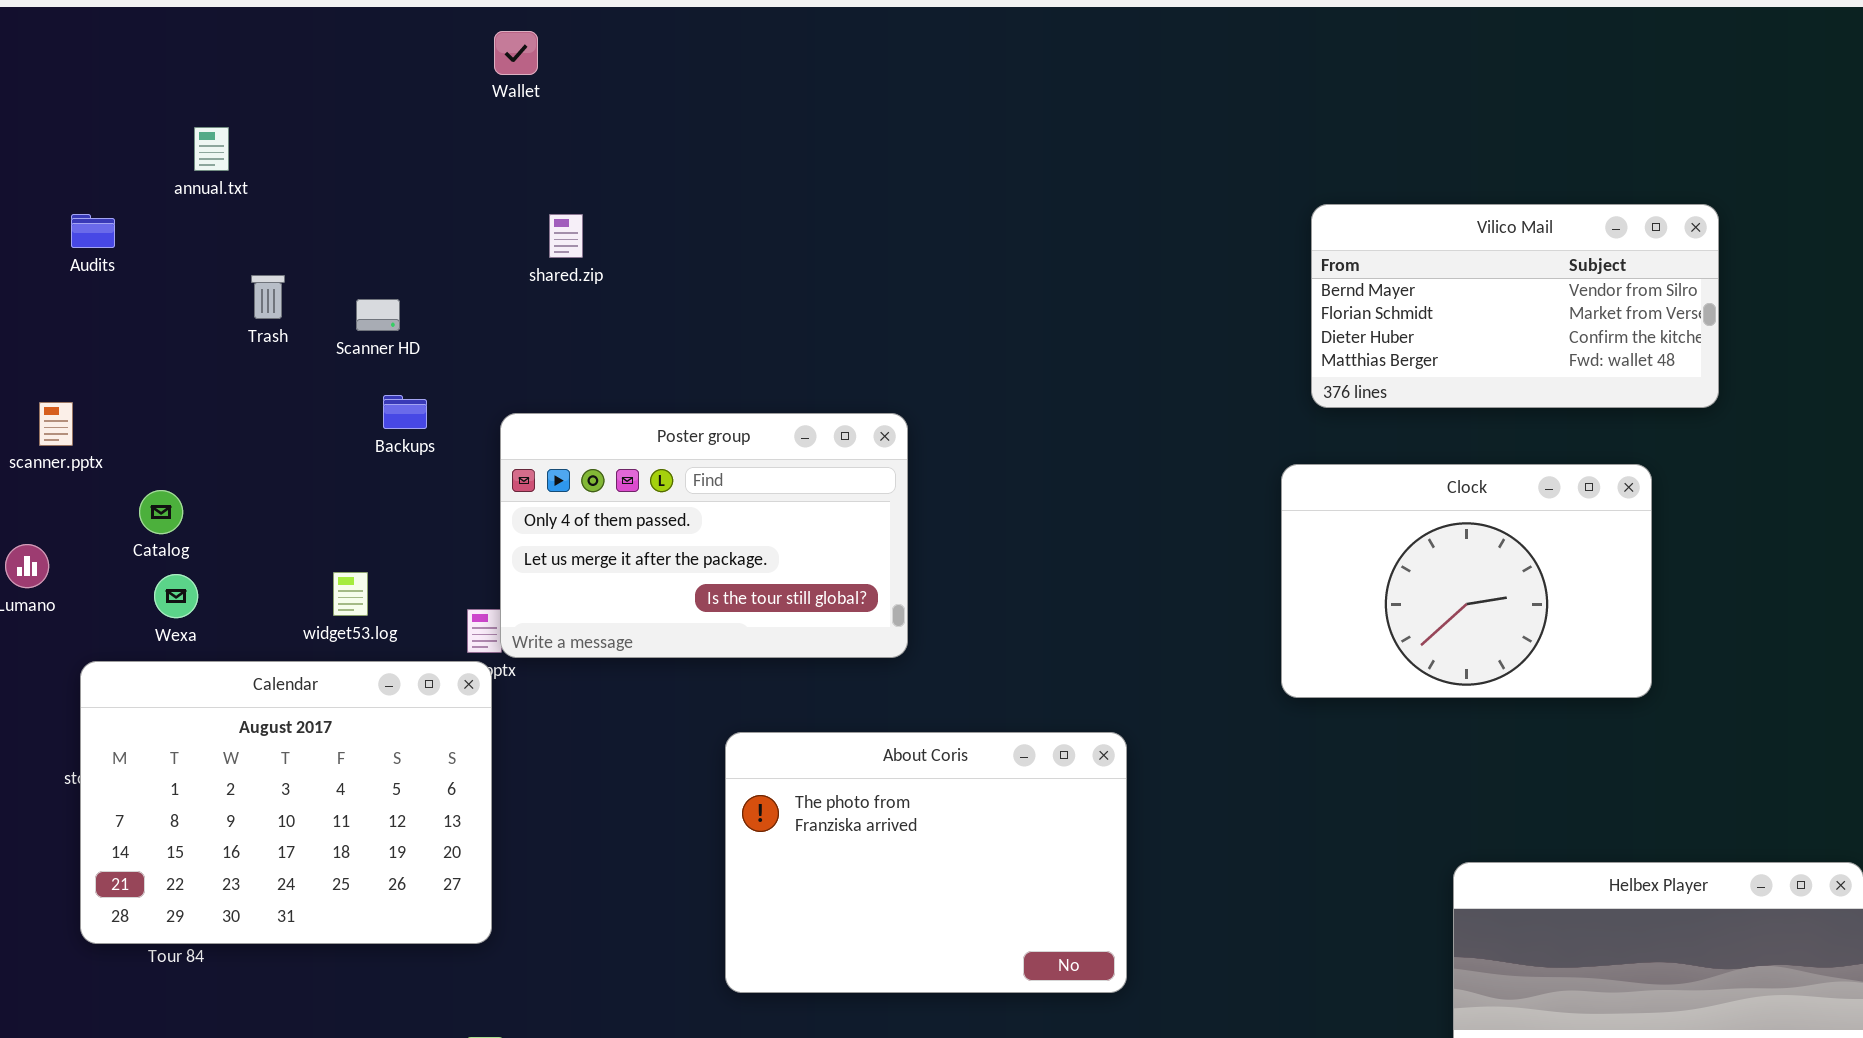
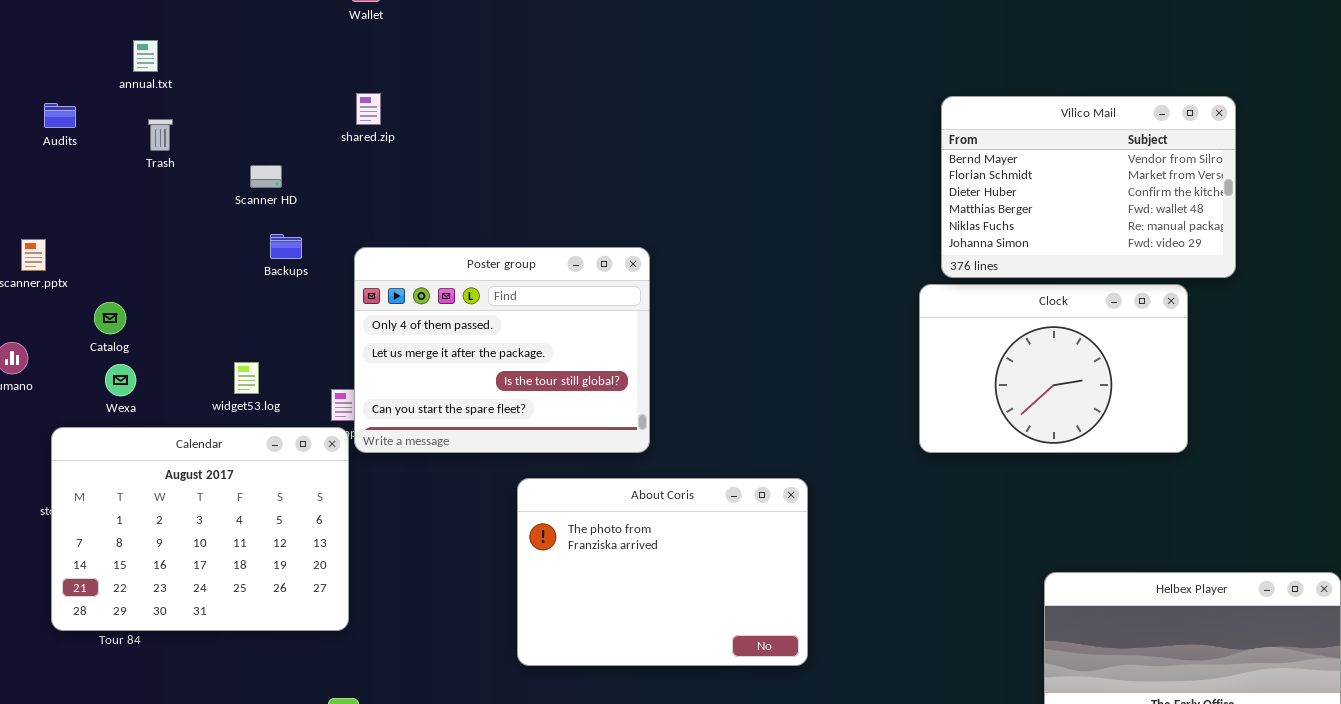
Vilico Mail: [1311,204,1719,408] -> [941,96,1236,278], resized
shared.zip: [549,214,583,258] -> [356,93,381,125], moved
Trash: [251,275,285,319] -> [148,119,173,151], moved
Poster group: [500,413,908,658] -> [354,247,650,453], resized

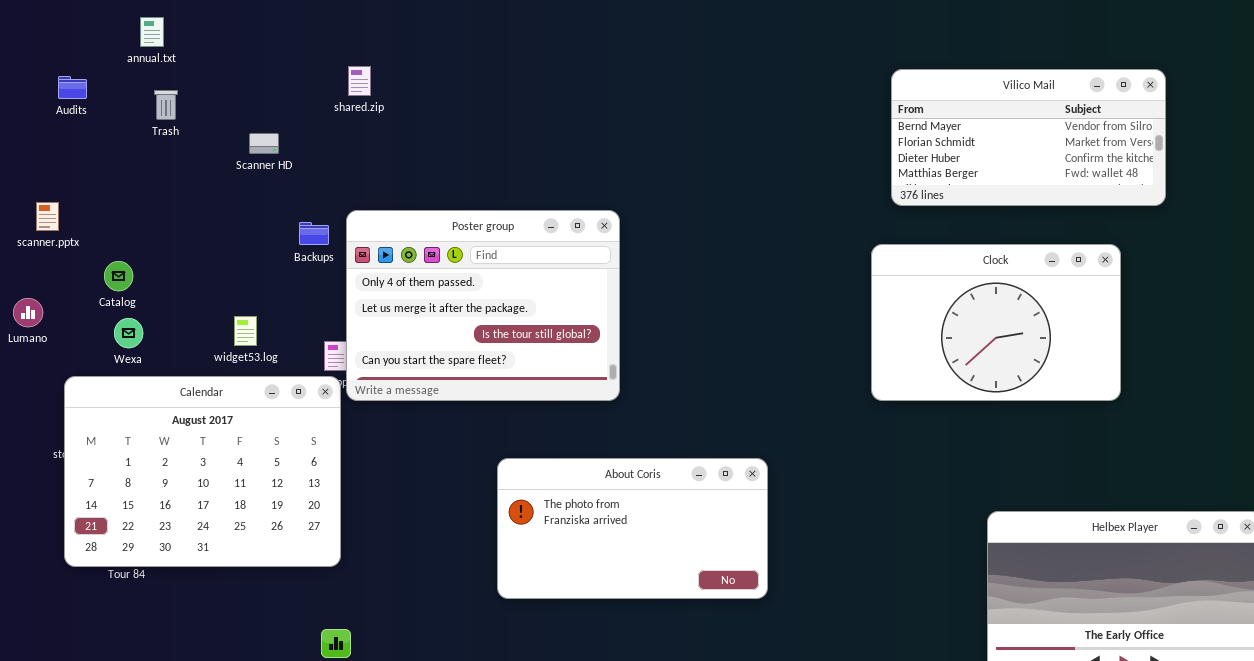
Vilico Mail: [941,96,1236,278] -> [891,69,1166,206], resized
Backups: [270,234,302,259] -> [299,222,329,245], moved
About Coris: [517,478,808,666] -> [497,458,768,599], resized

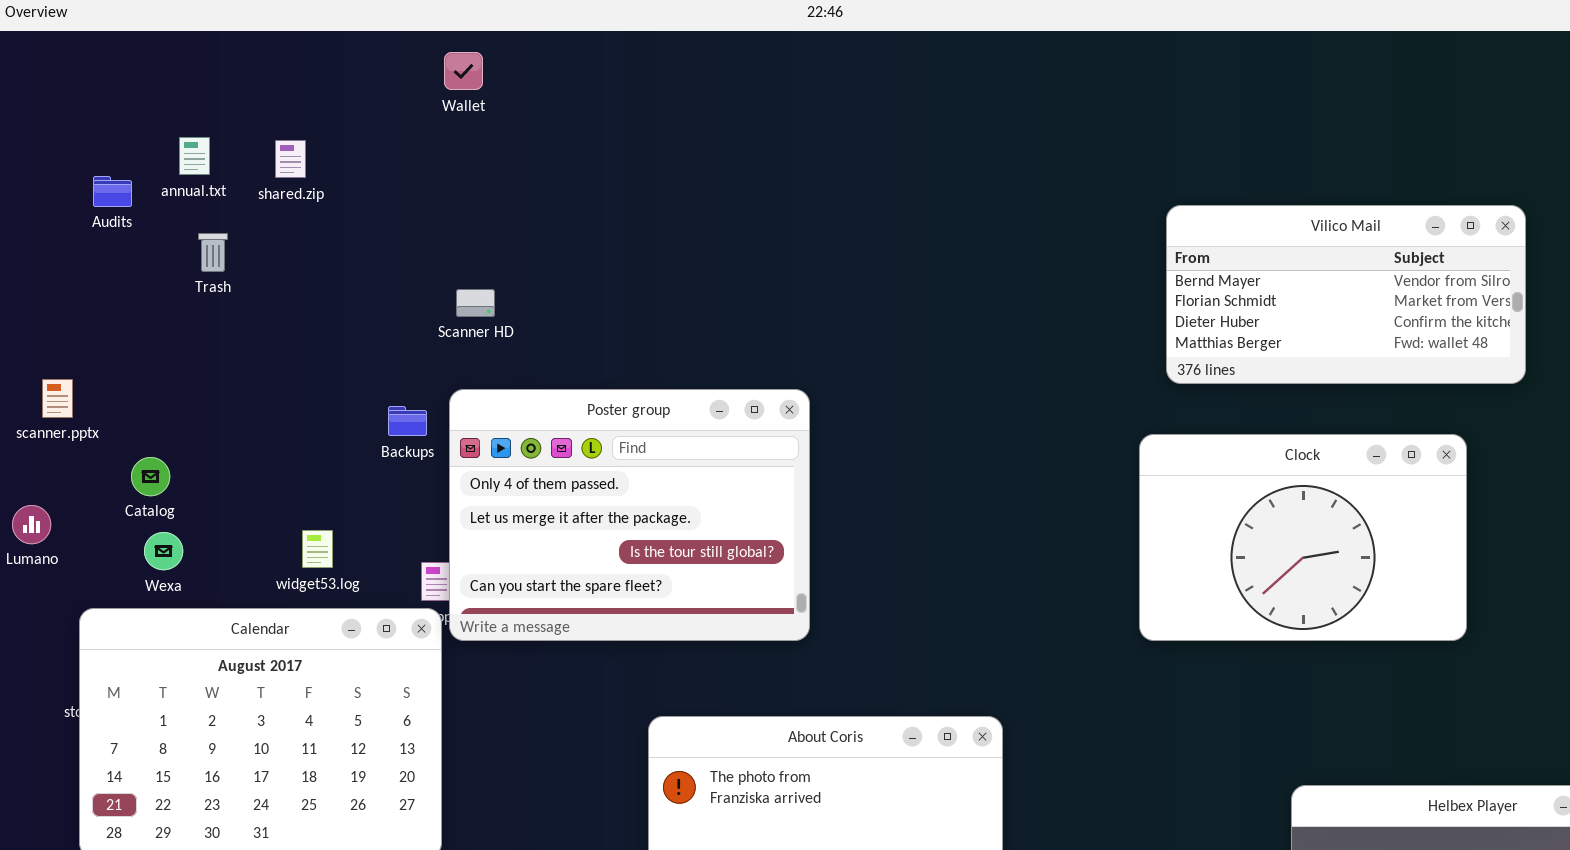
shared.zip: [348,66,371,96] -> [275,140,306,178], moved
Audits: [58,76,87,99] -> [93,176,132,207], moved
Scanner HD: [249,133,279,154] -> [456,289,495,317], moved

